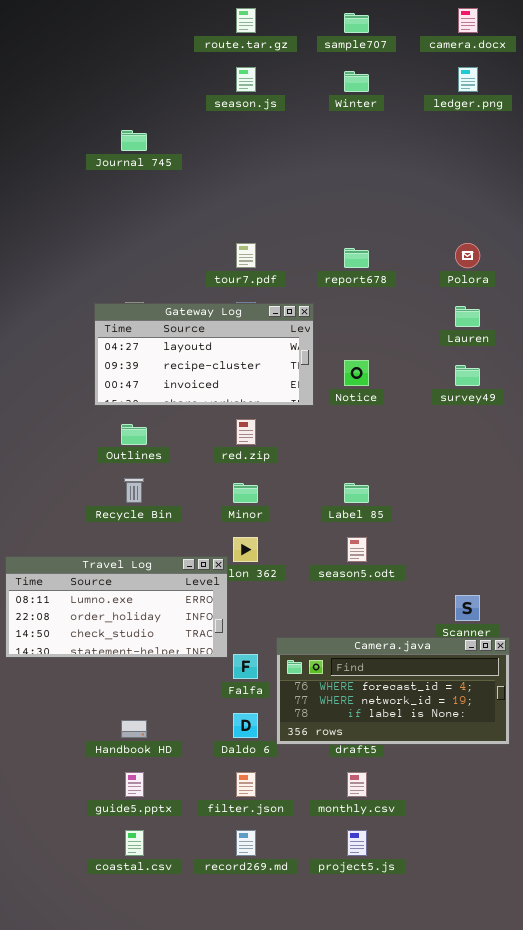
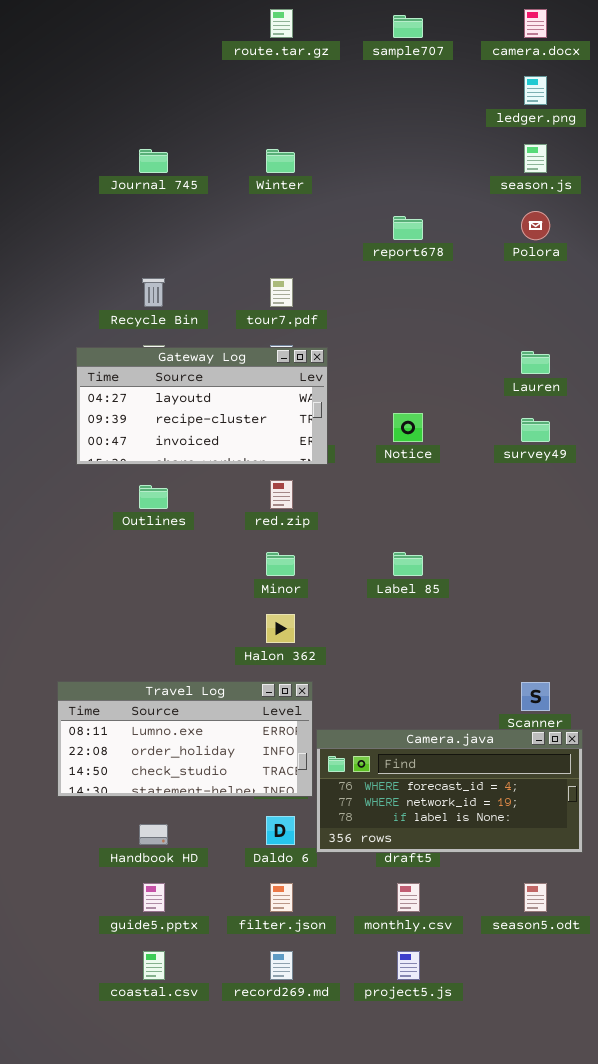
season.js: [236,67,256,92] -> [524,144,547,173], moved
Winter: [344,71,369,92] -> [266,149,295,173], moved
Polora: [455,243,480,268] -> [521,211,550,240], moved
report678: [344,248,369,268] -> [393,216,423,240], moved
Gateway Log: [94,303,314,406] -> [76,347,328,465], moved
Recycle Bin: [124,478,144,503] -> [142,278,165,307], moved
season5.odt: [347,537,367,562] -> [524,883,547,912], moved
Travel Log: [5,556,228,658] -> [57,681,313,797], moved

